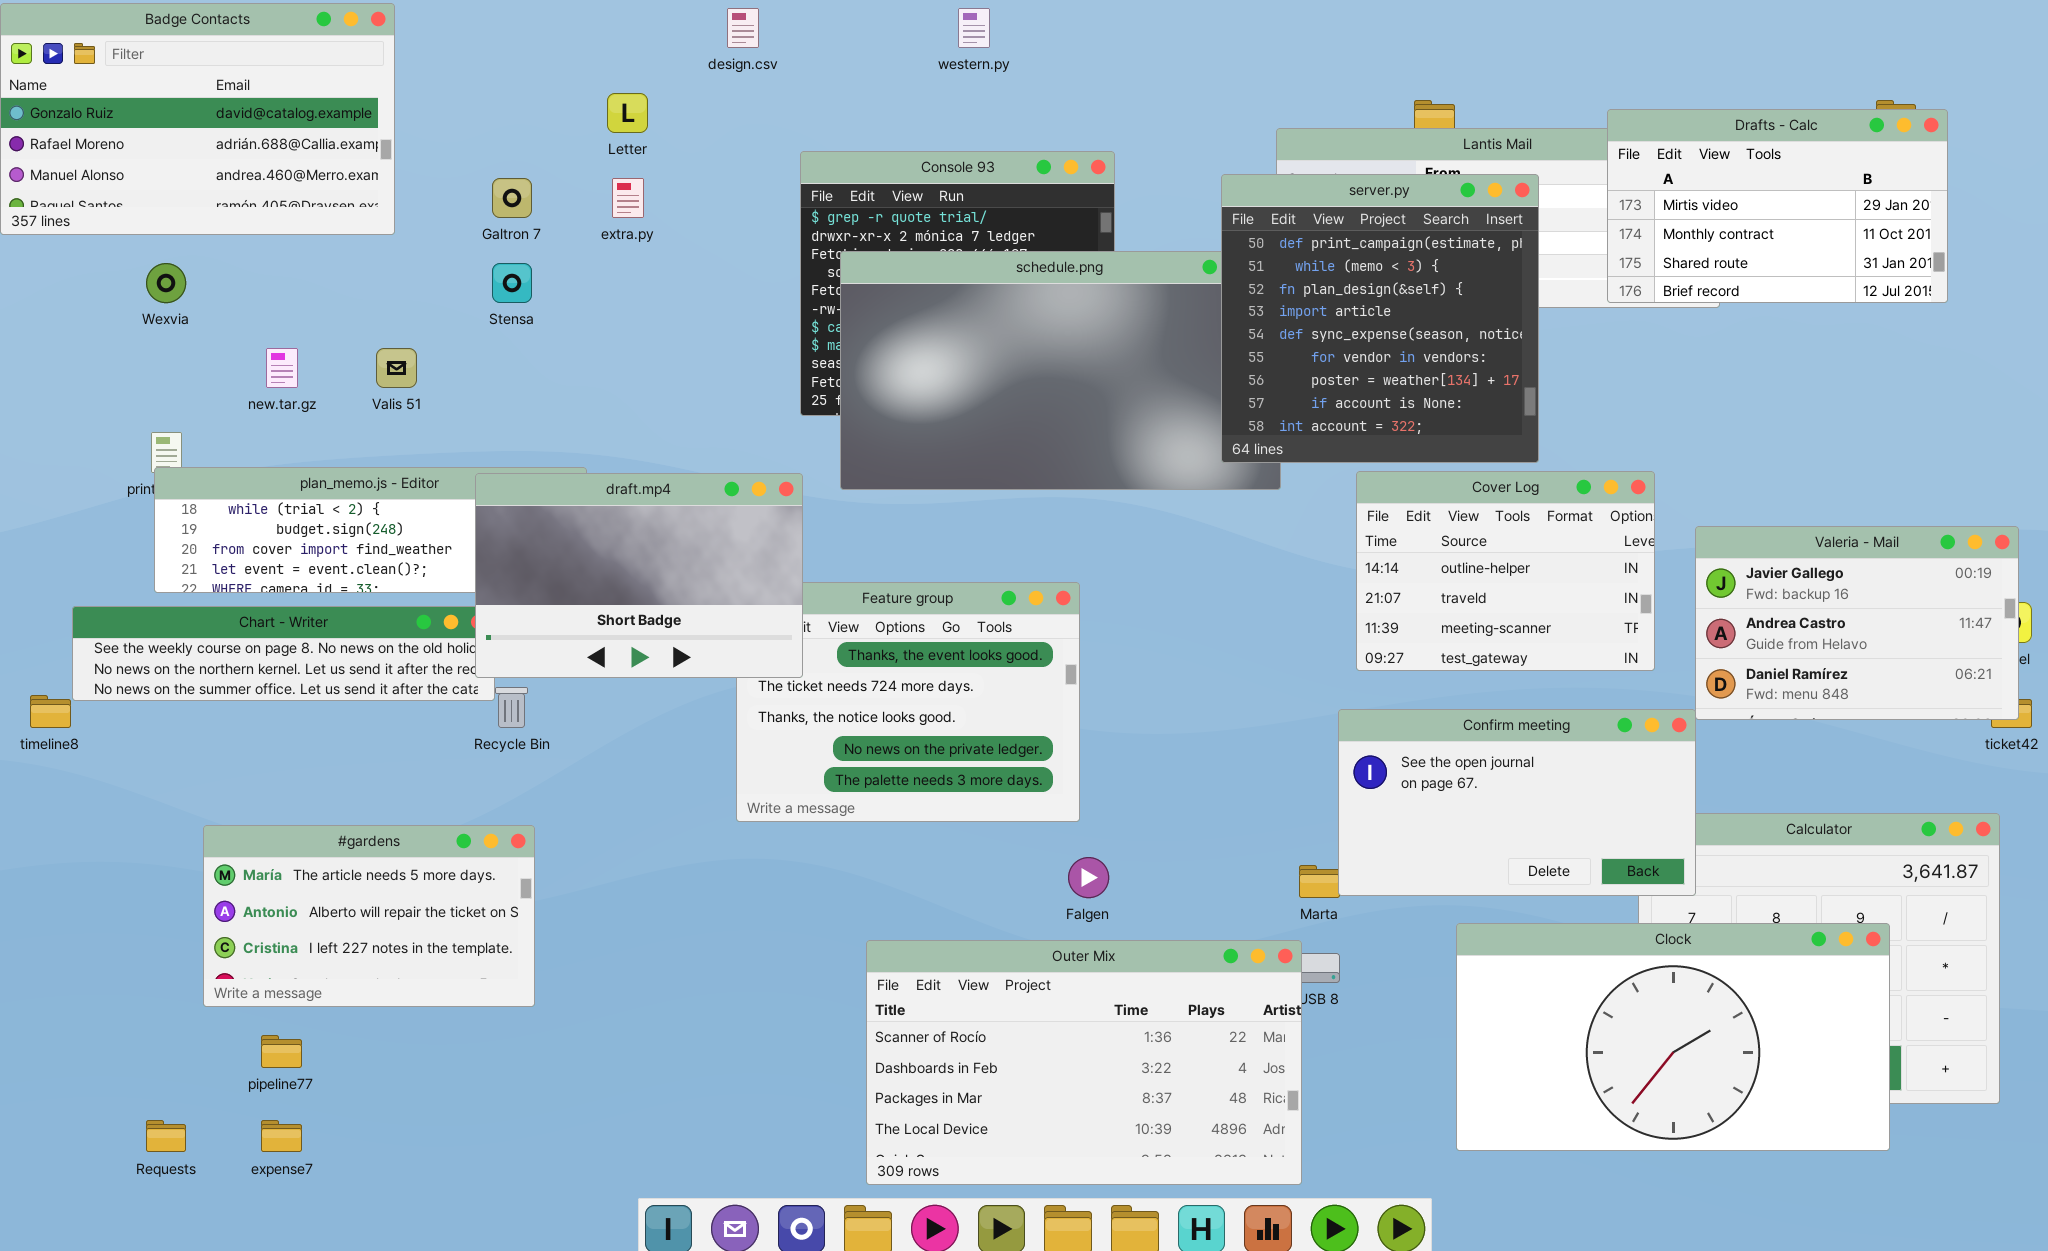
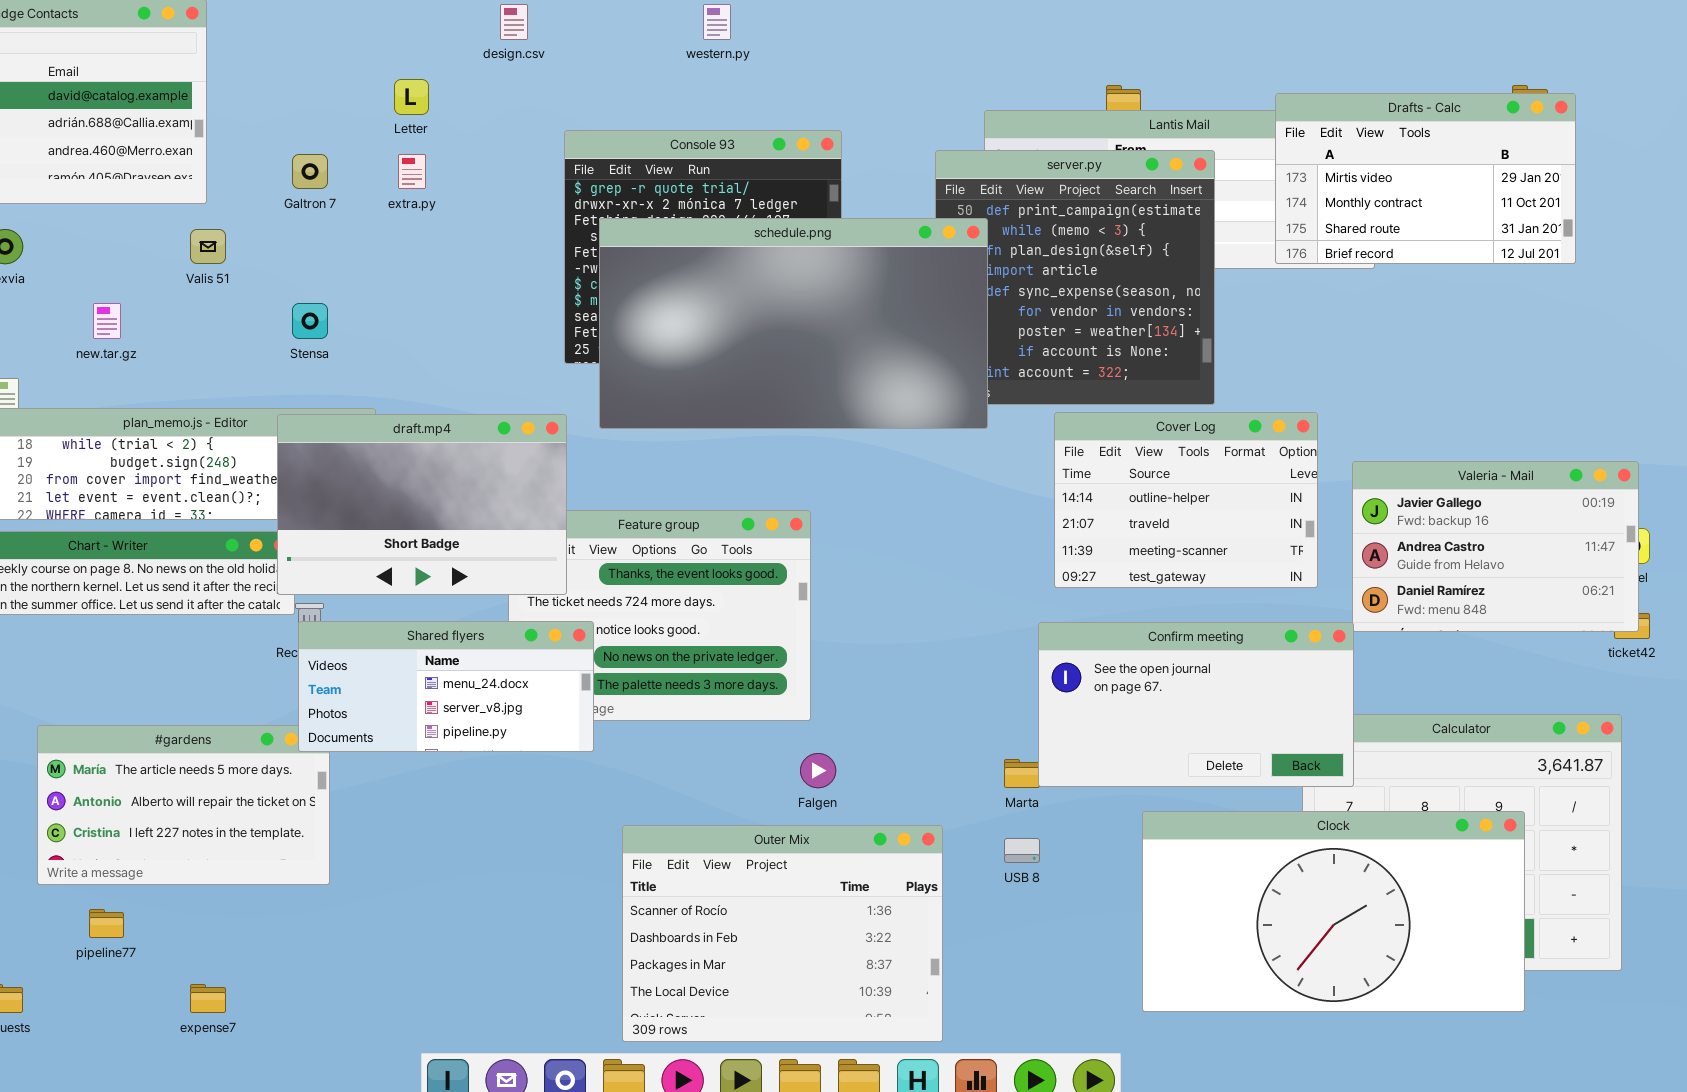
schedule.png: [840,251,1281,490] -> [599,218,988,429], raised
Stensa: [492,263,532,303] -> [292,303,328,339], moved
Valis 51: [376,348,417,388] -> [190,229,226,264], moved
Shared flyers: none -> [298,621,594,752], opened
Outer Mix: [866,940,1302,1185] -> [622,825,943,1042], resized
expense7: [261,1120,302,1152] -> [190,984,226,1013], moved

